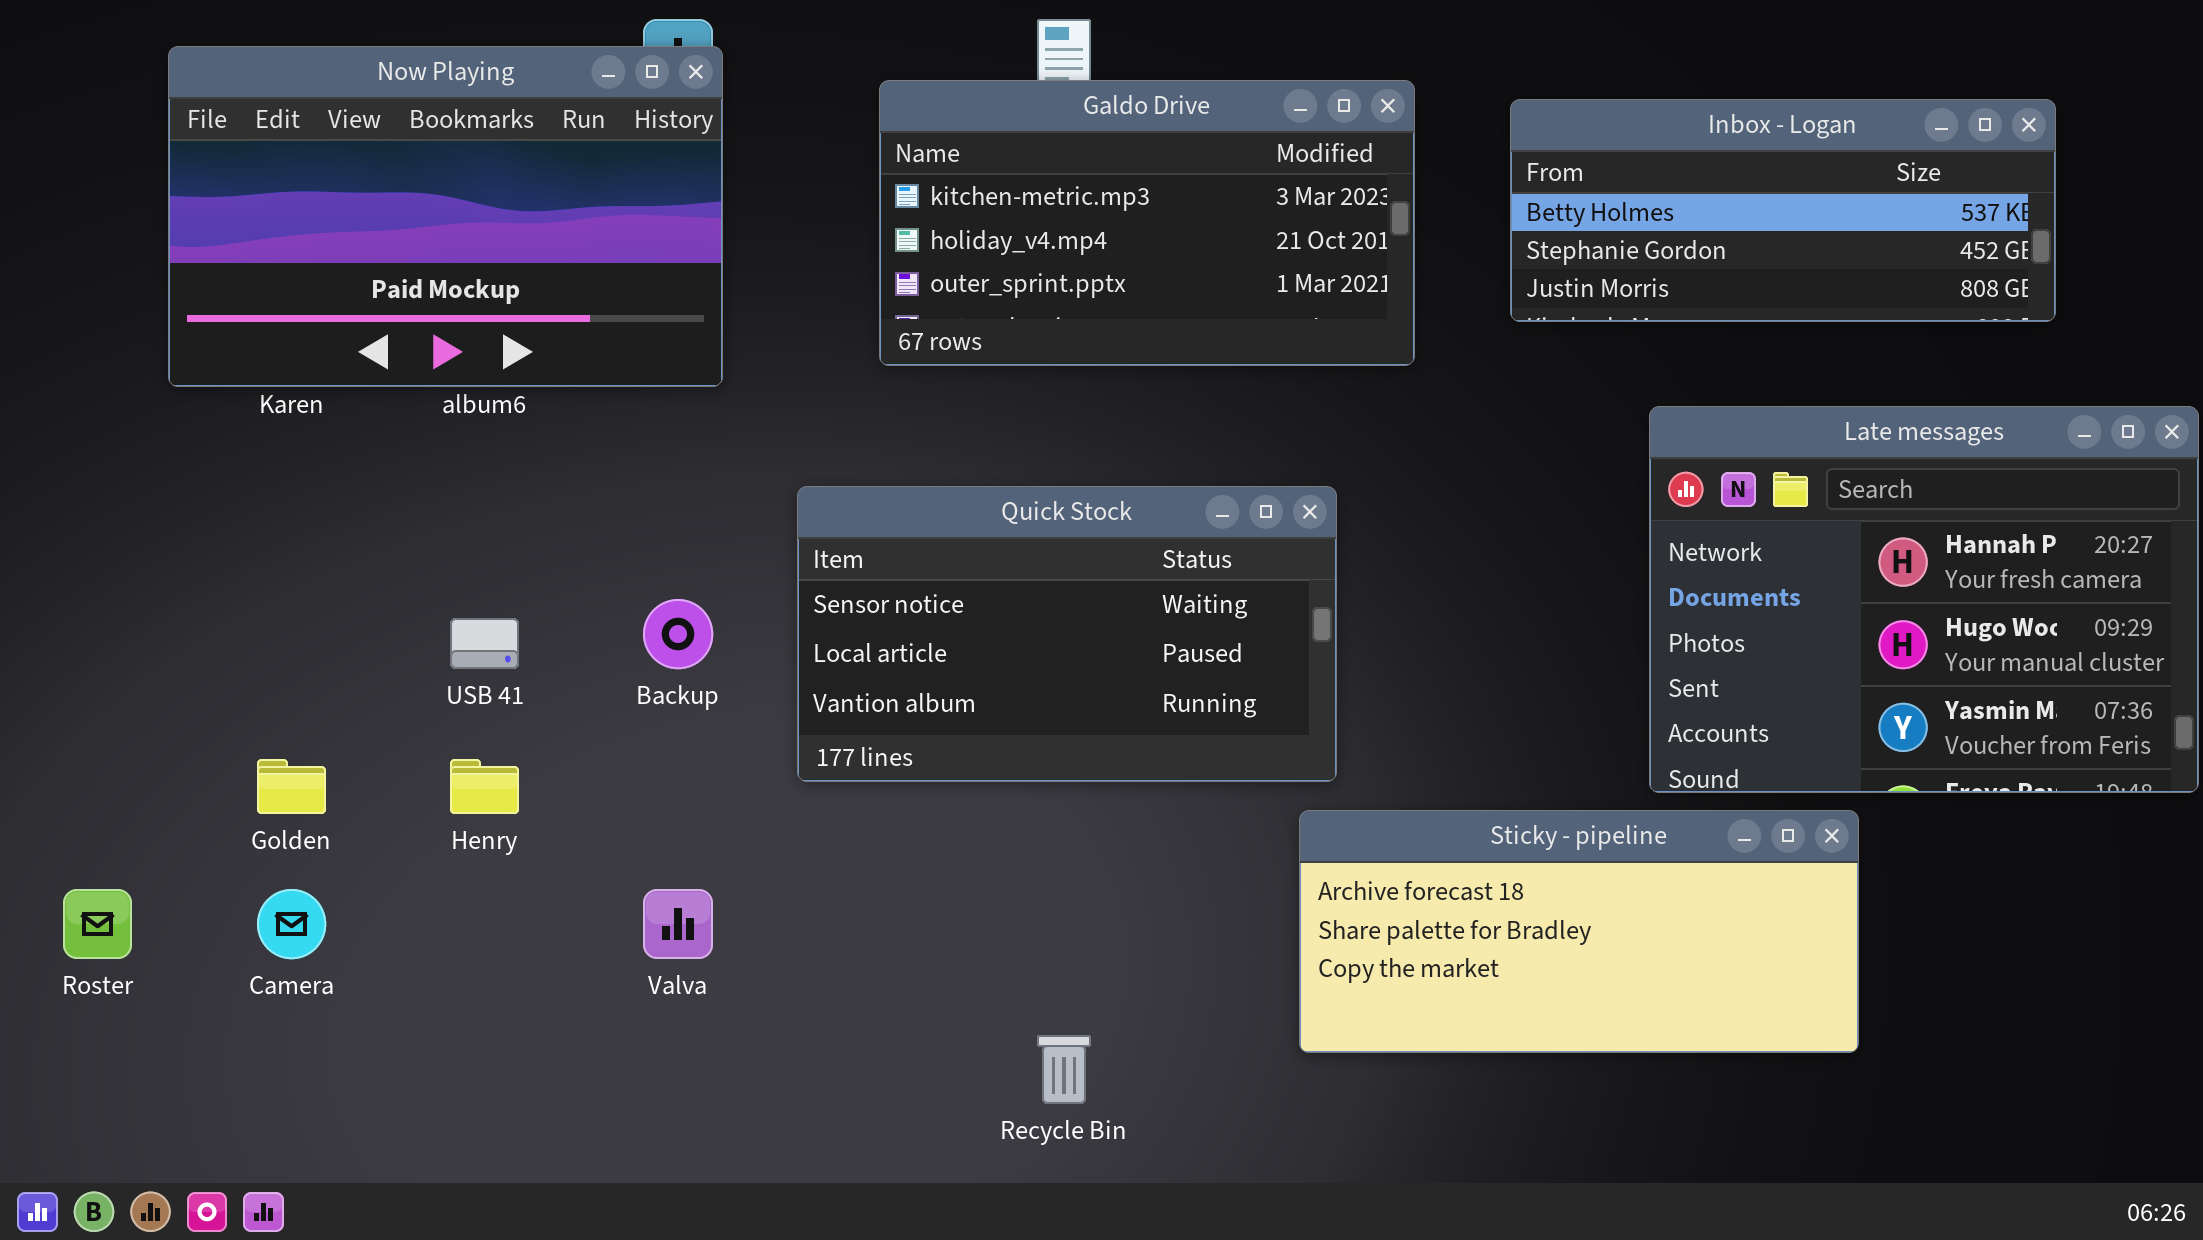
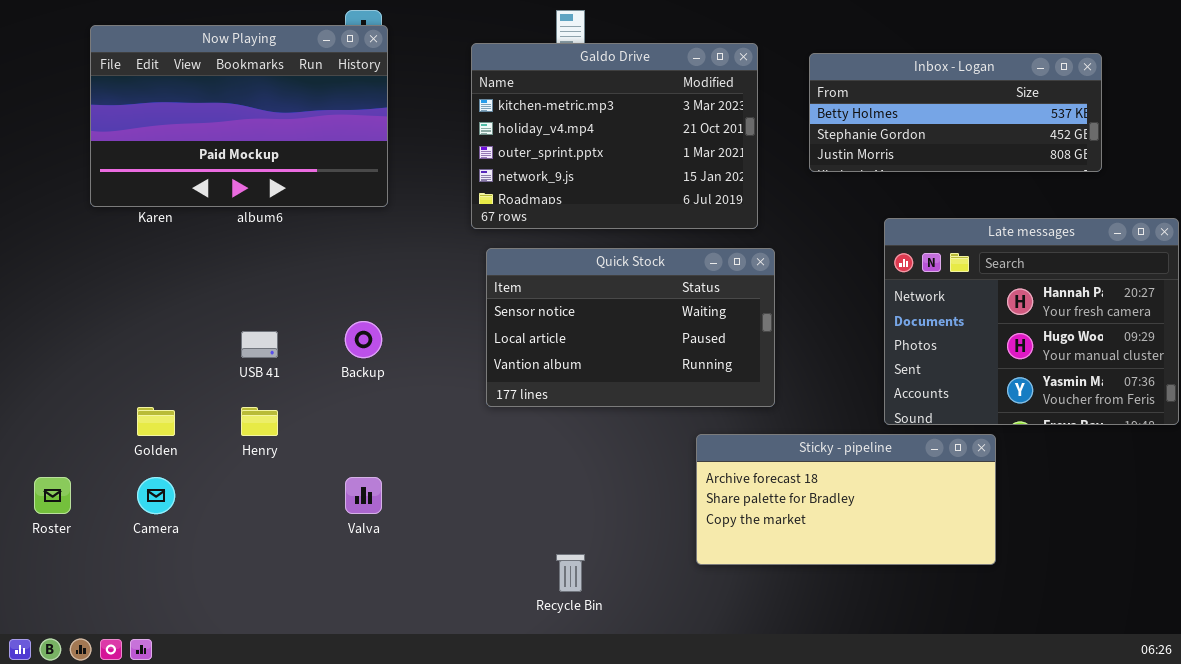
Galdo Drive: [879,80,1415,366] -> [471,43,758,229], resized
Quick Stock: [797,486,1337,782] -> [486,248,775,407], moved

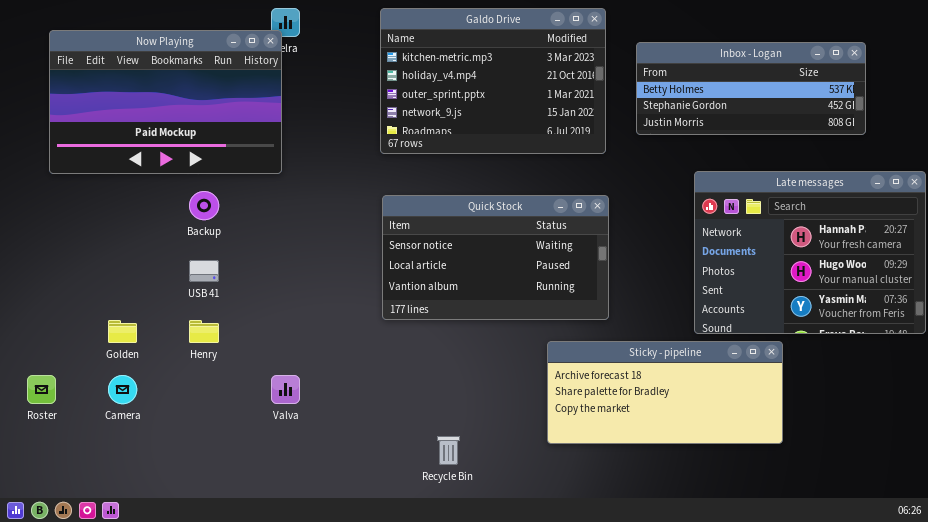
Now Playing: [90,25,388,207] -> [49,30,282,174], moved
Galdo Drive: [471,43,758,229] -> [380,8,606,154], moved
Backup: [345,321,382,358] -> [189,191,219,220], moved

